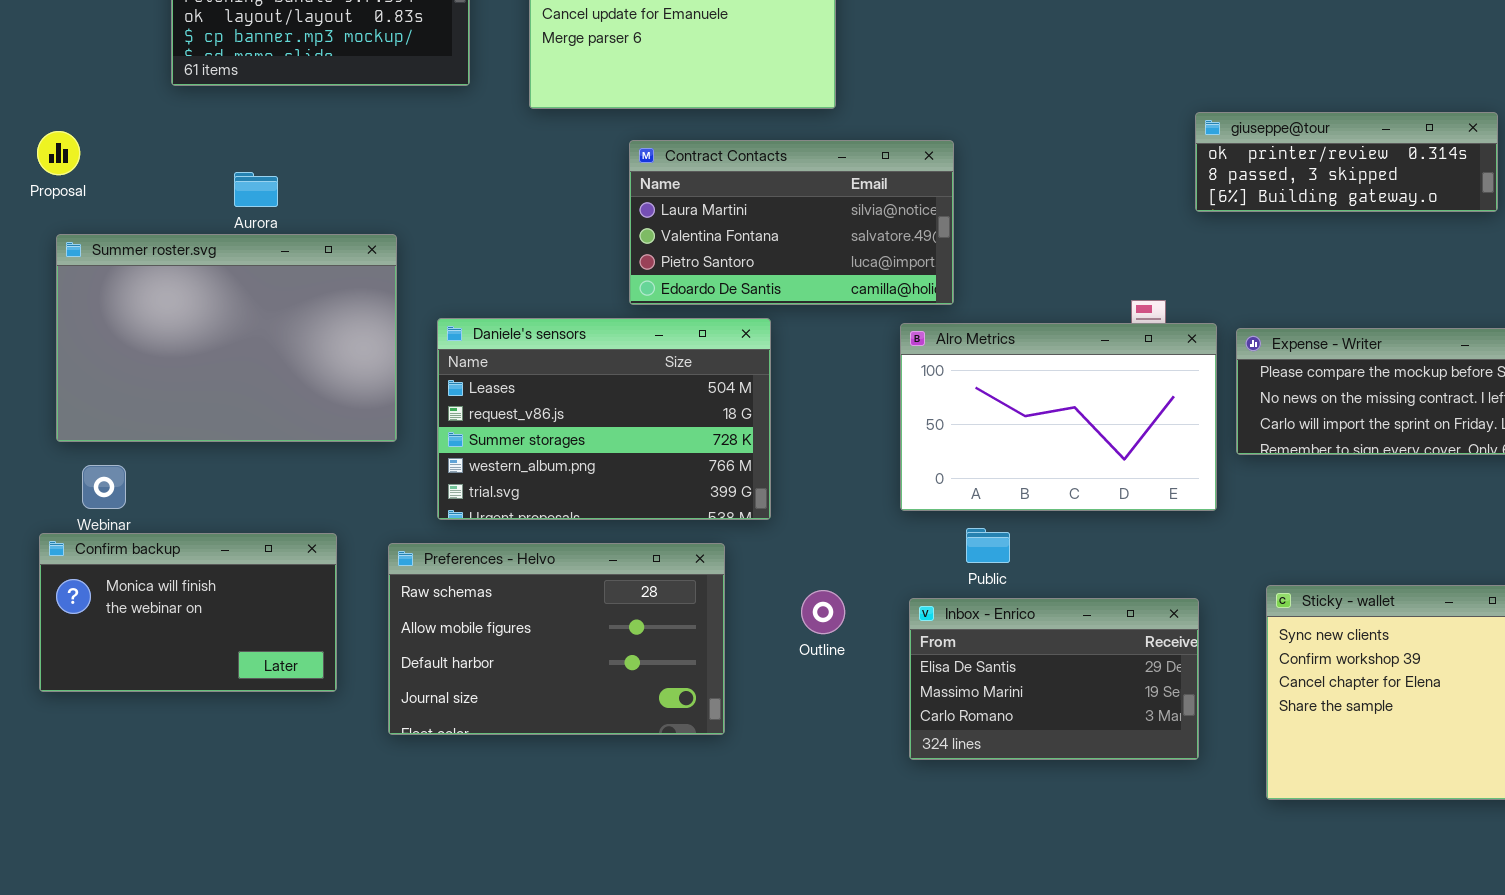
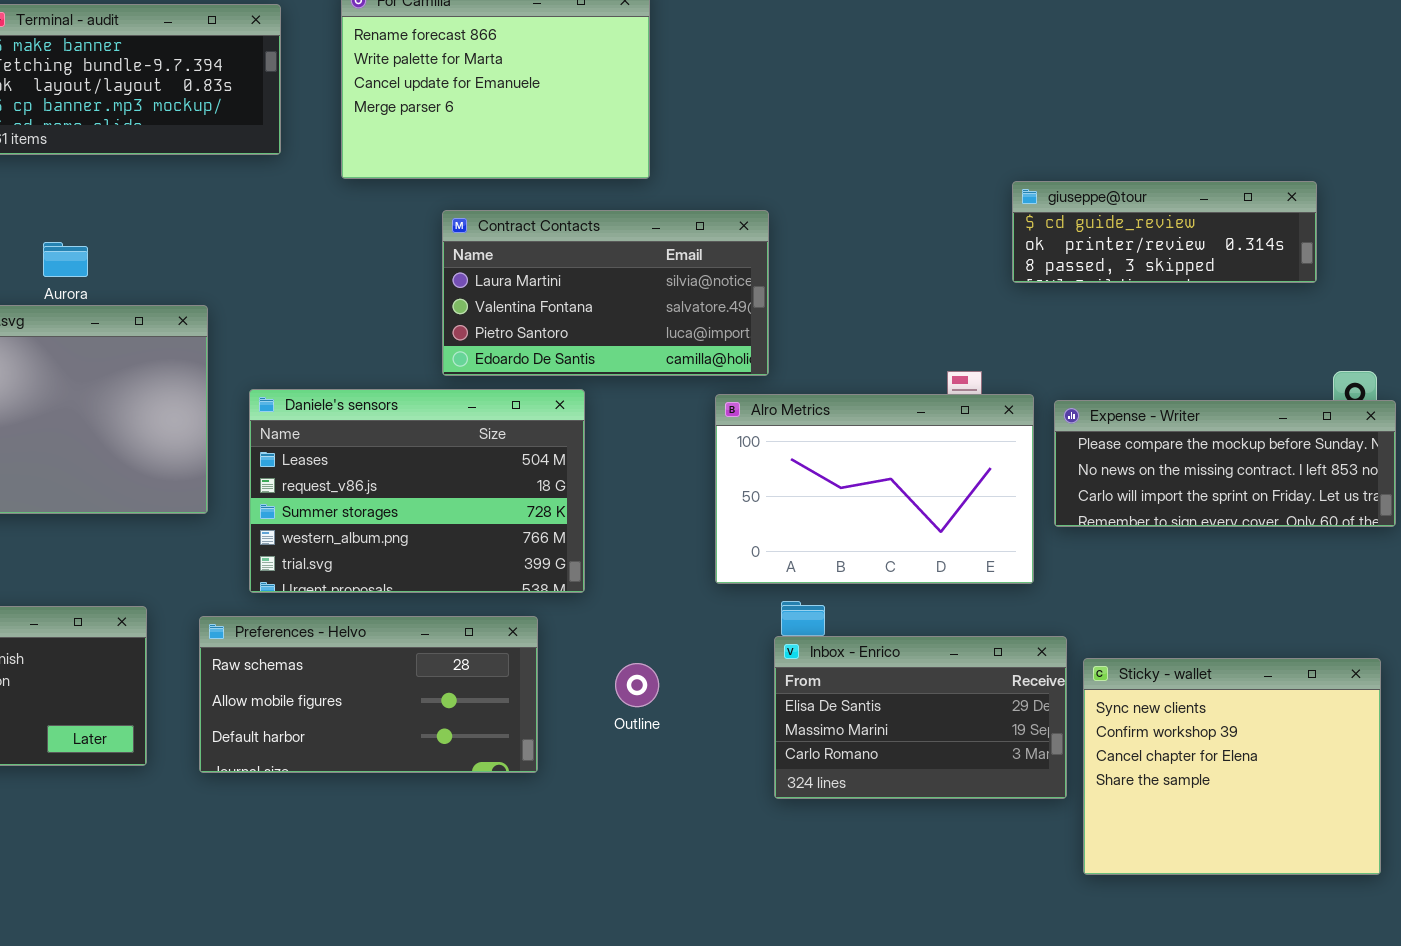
giuseppe@tour: [1195,112,1498,212] -> [1012,181,1317,283], scrolled up 1 row
Preferences - Helvo: [388,543,725,735] -> [199,616,538,773], resized
Inbox - Enrico: [909,598,1199,760] -> [774,636,1067,799], moved

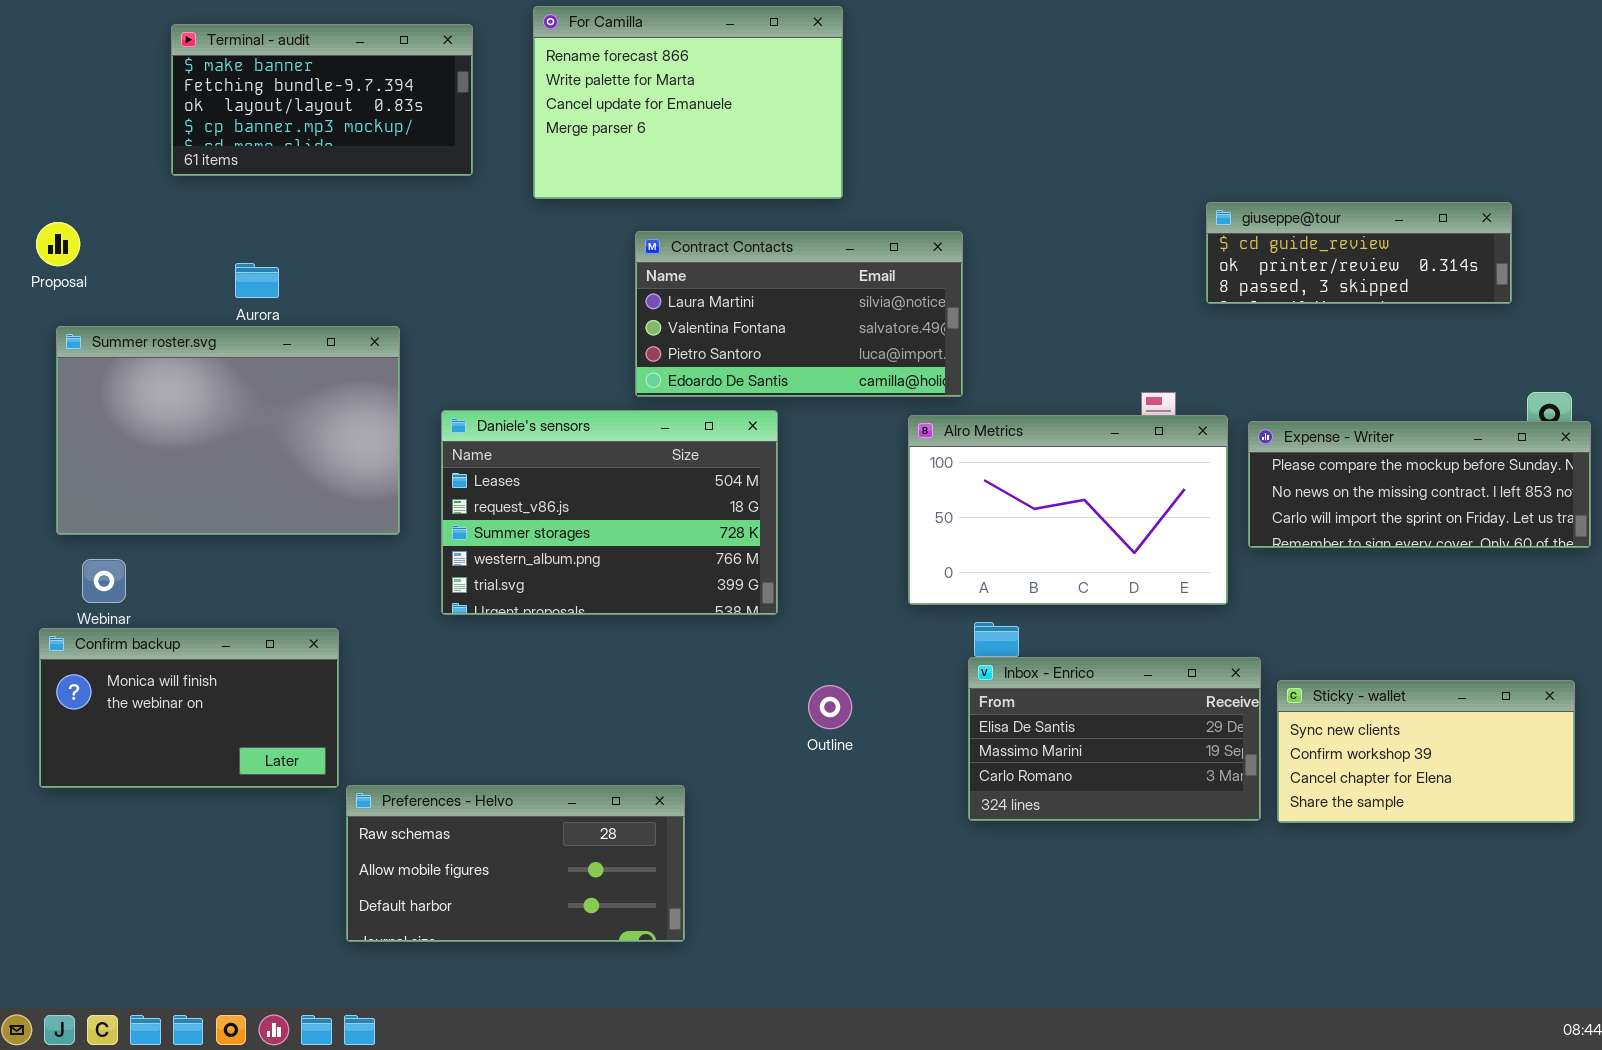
Preferences - Helvo: [199,616,538,773] -> [346,785,685,942], moved
Sticky - wallet: [1083,658,1381,875] -> [1277,680,1575,823], resized

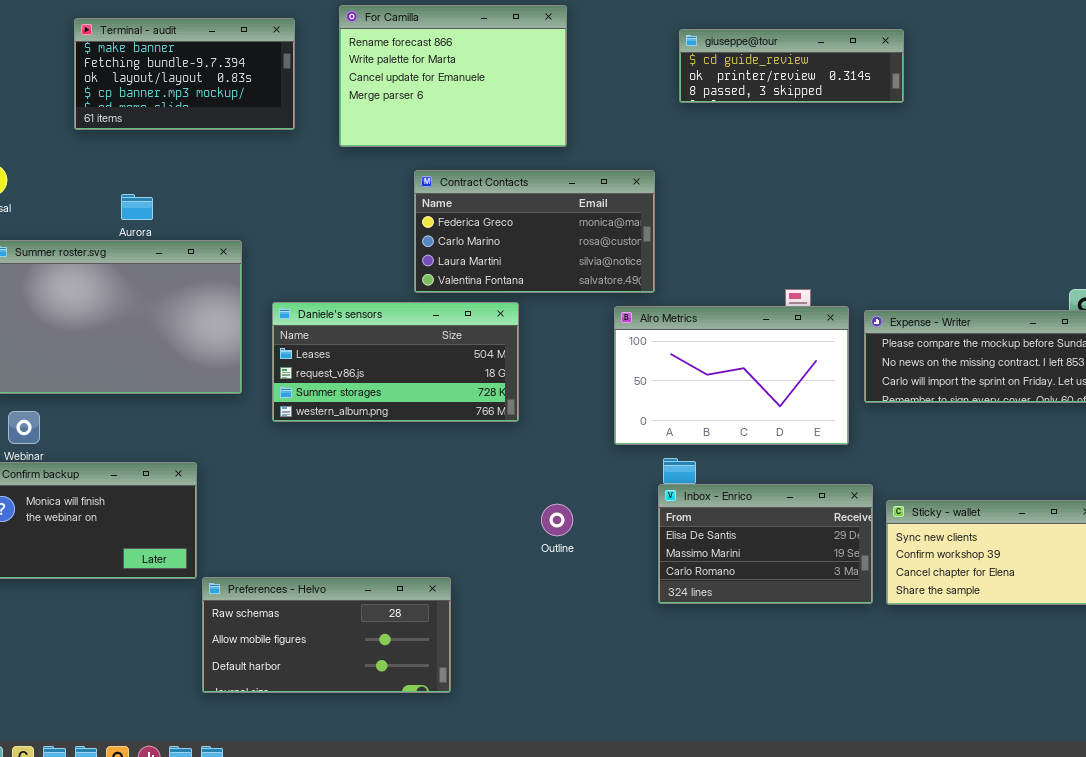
giuseppe@tour: [1206,202,1512,304] -> [679,29,904,103], moved
Contract Contacts: [635,231,963,397] -> [414,170,655,293], scrolled up 2 rows
Daniele's sensors: [441,410,778,615] -> [272,302,519,422], resized

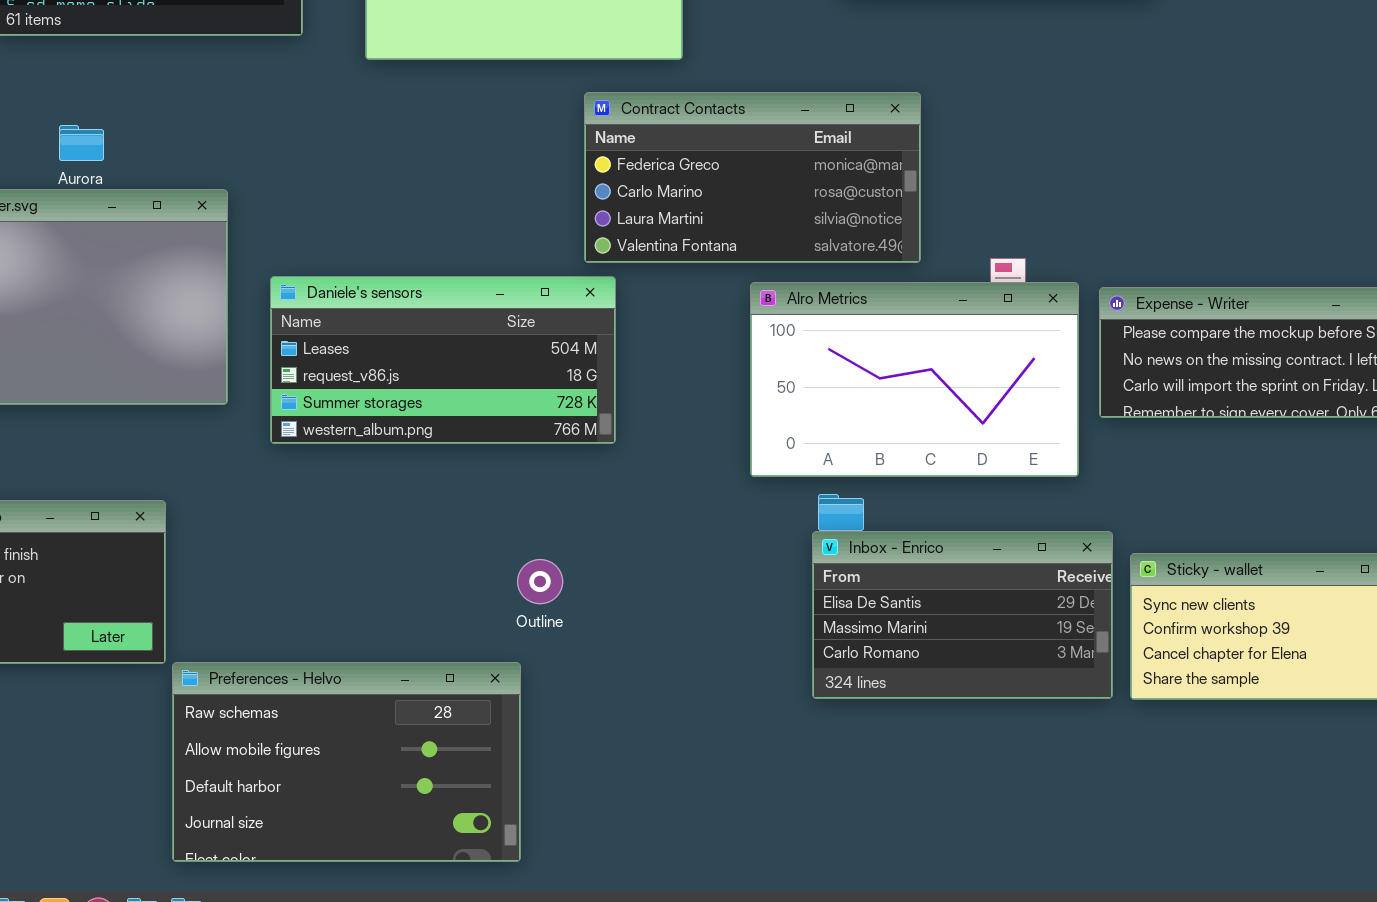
Contract Contacts: [414,170,655,293] -> [584,92,921,263], moved
Outline: [541,504,573,536] -> [517,559,563,604], moved
Preferences - Helvo: [202,577,451,693] -> [172,662,521,862], resized

